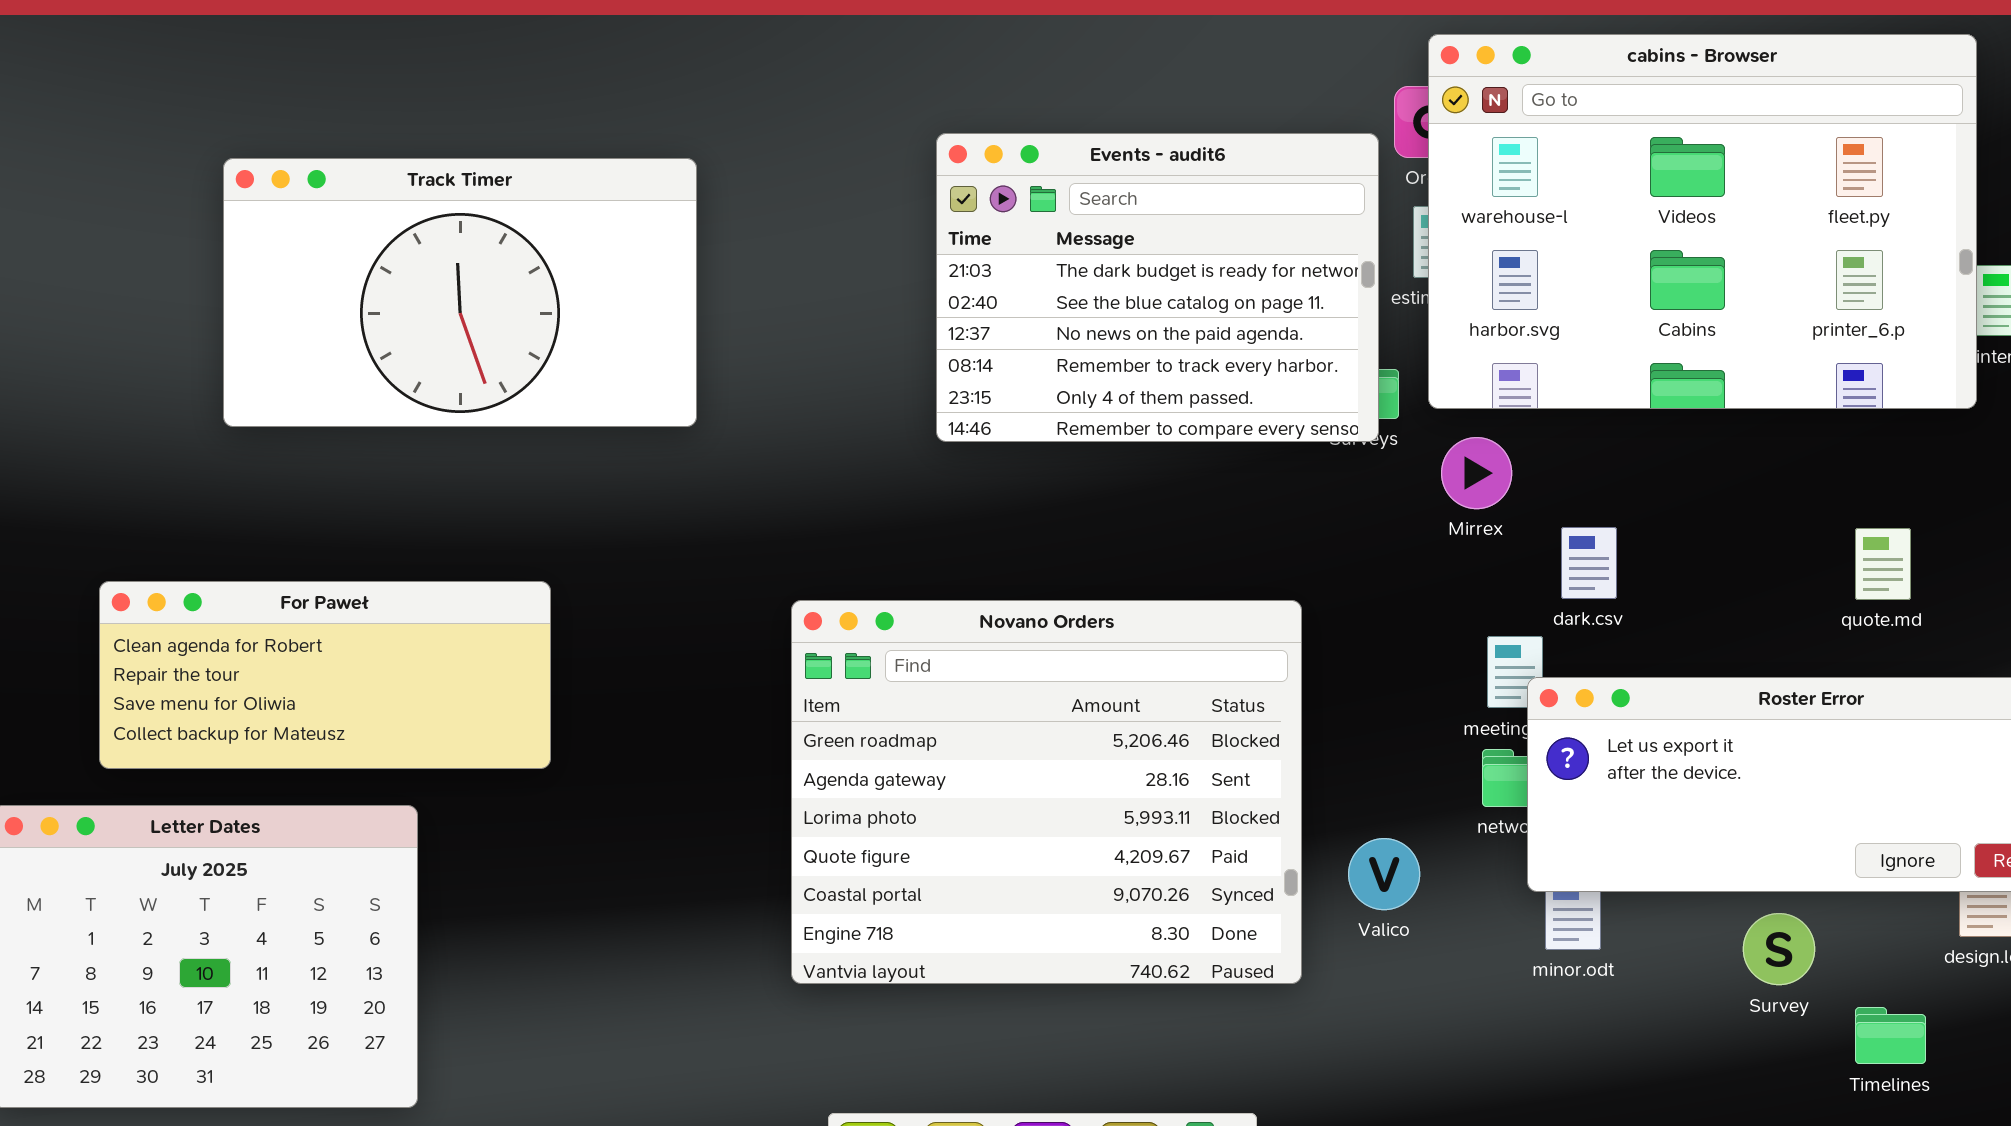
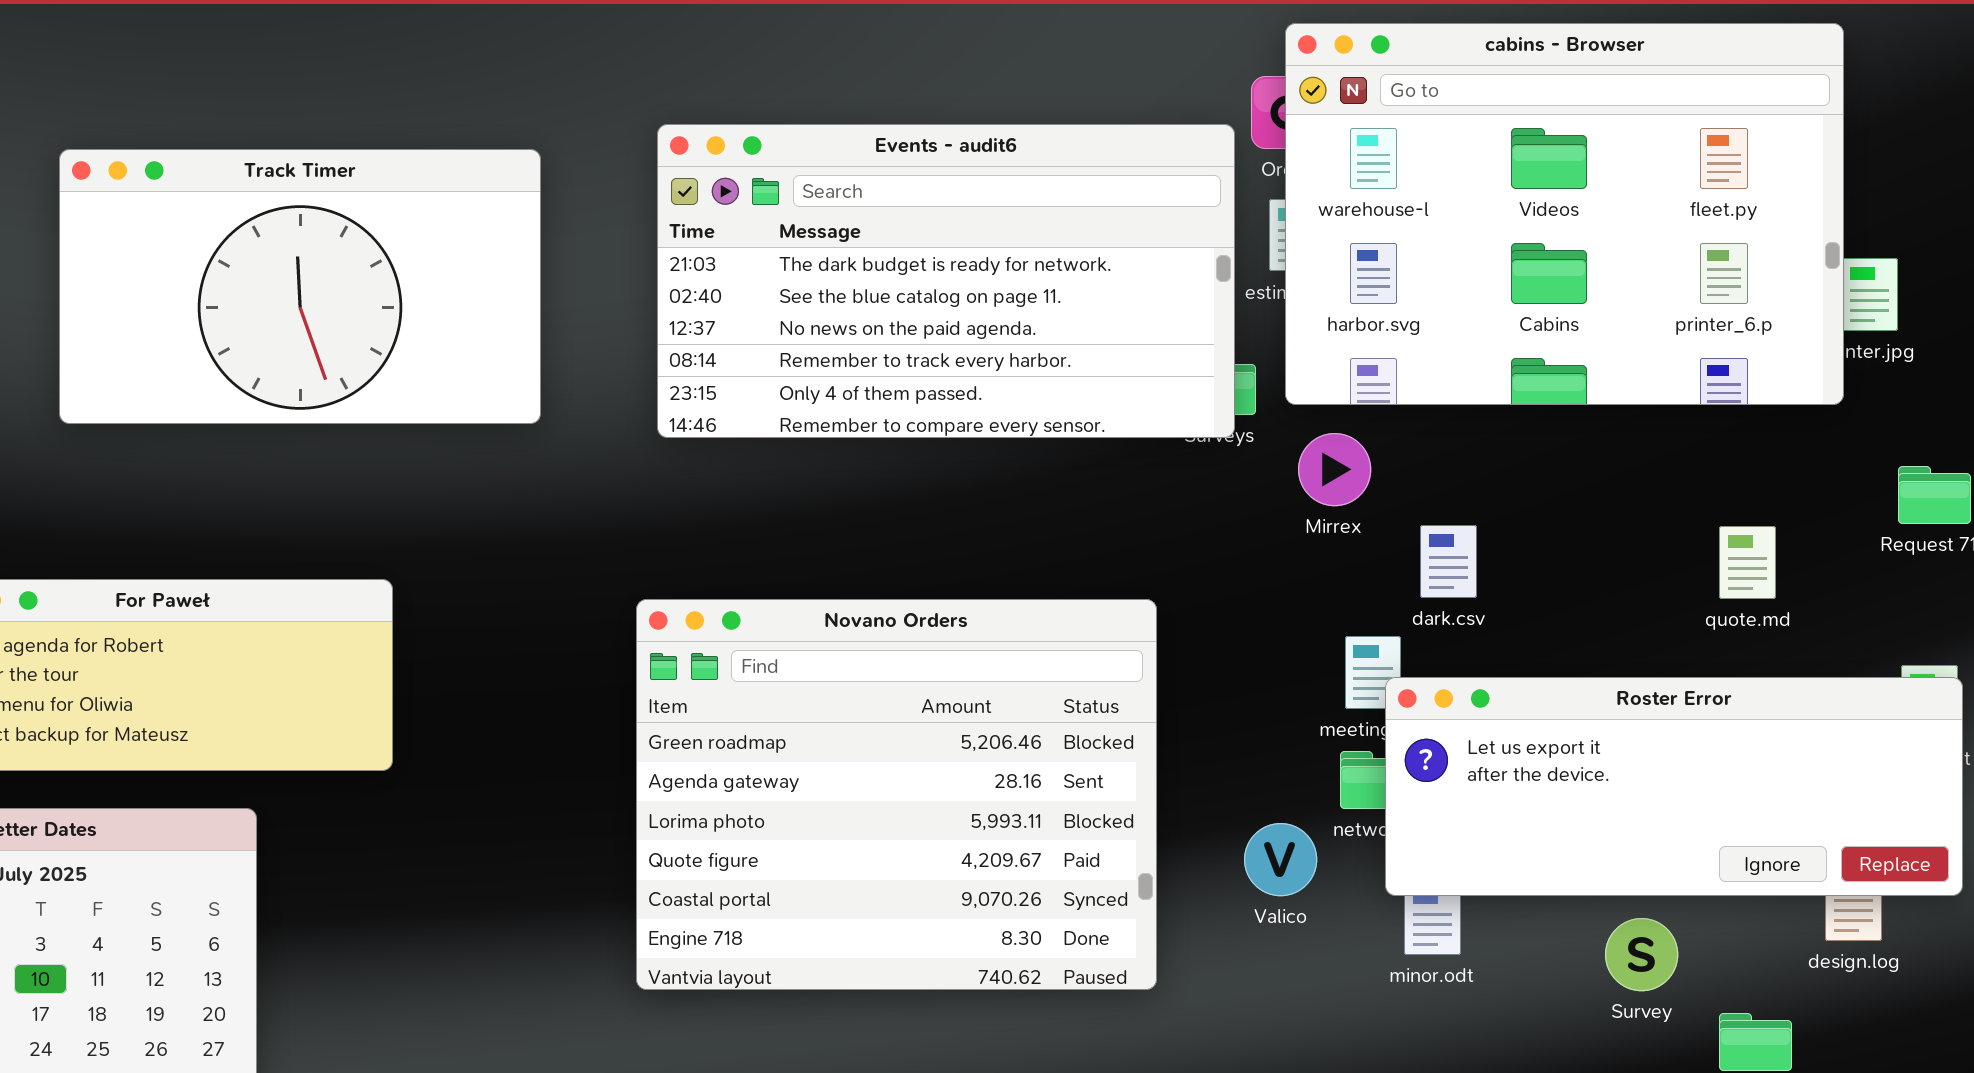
Events - audit6: [936,133,1379,442] -> [657,124,1235,438], resized
Valico: [1348,838,1420,910] -> [1244,823,1317,896], moved

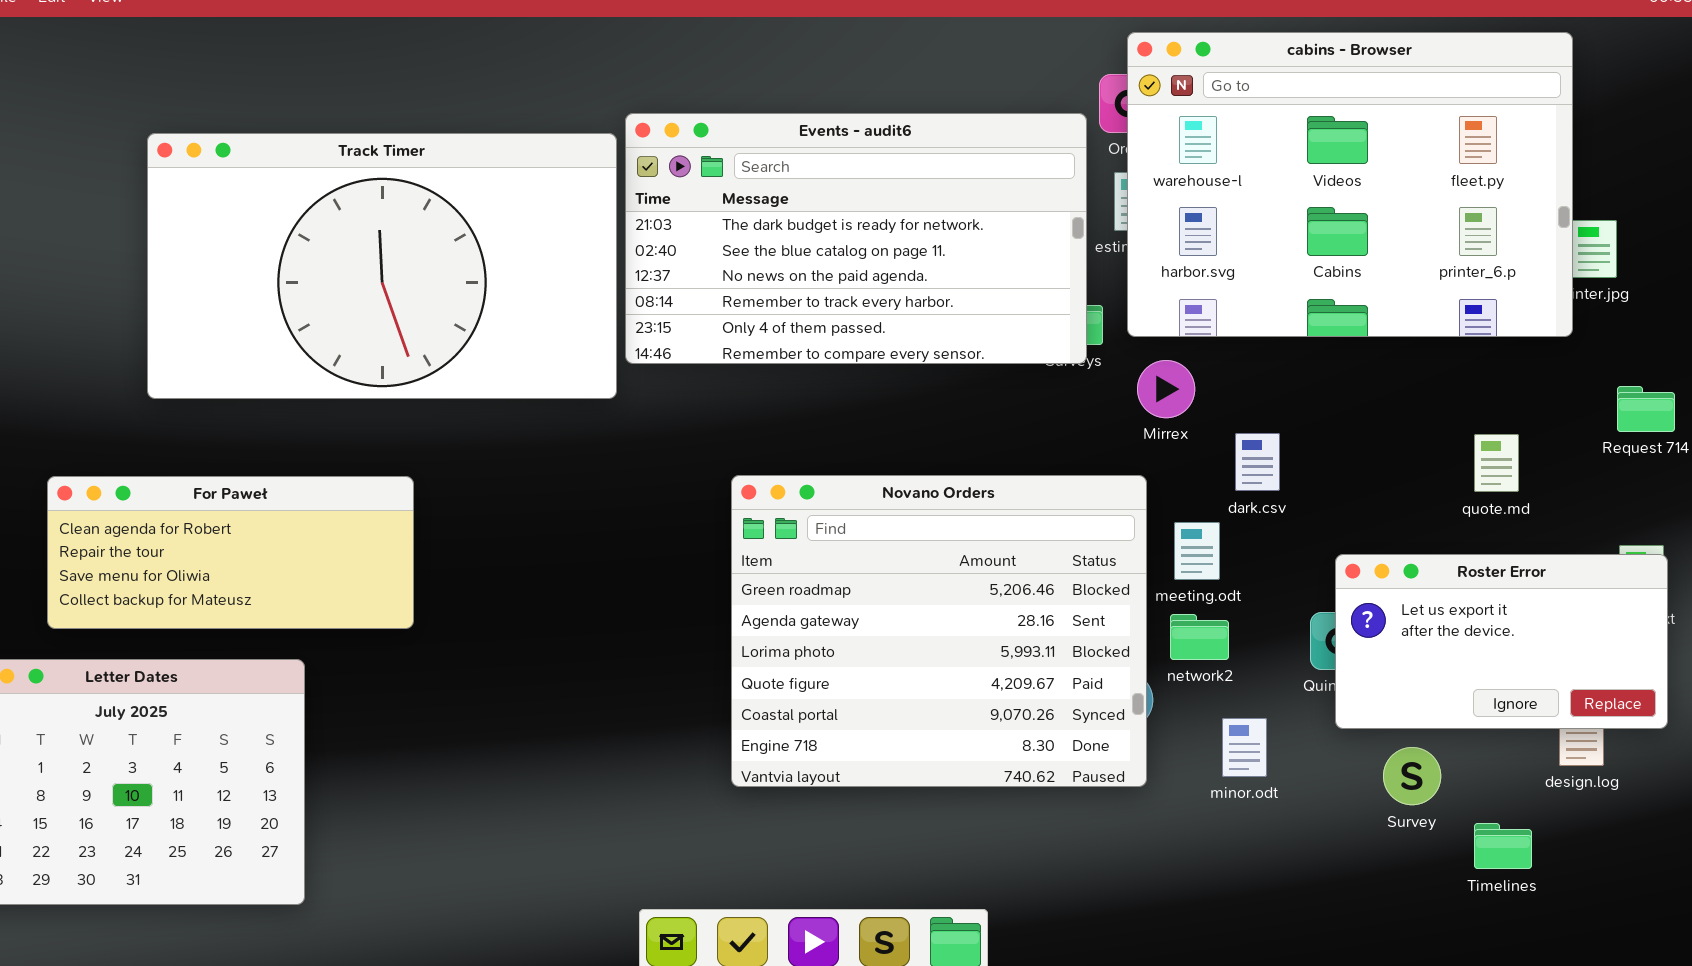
Track Timer: [59,149,541,424] -> [147,133,617,399], resized
Novano Orders: [636,599,1157,990] -> [731,475,1147,787], moved
Roster Error: [1385,677,1963,896] -> [1335,554,1668,729], resized

